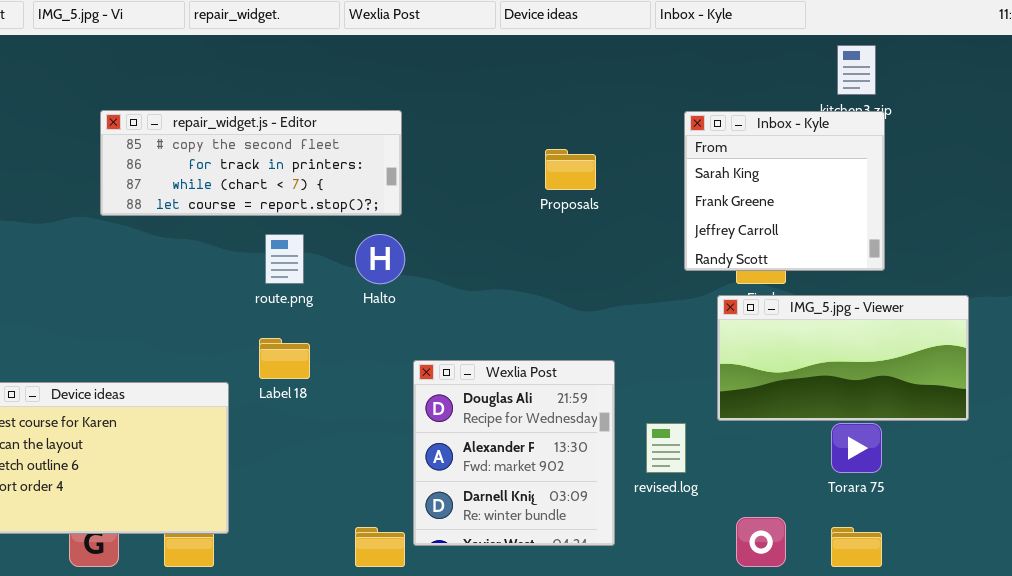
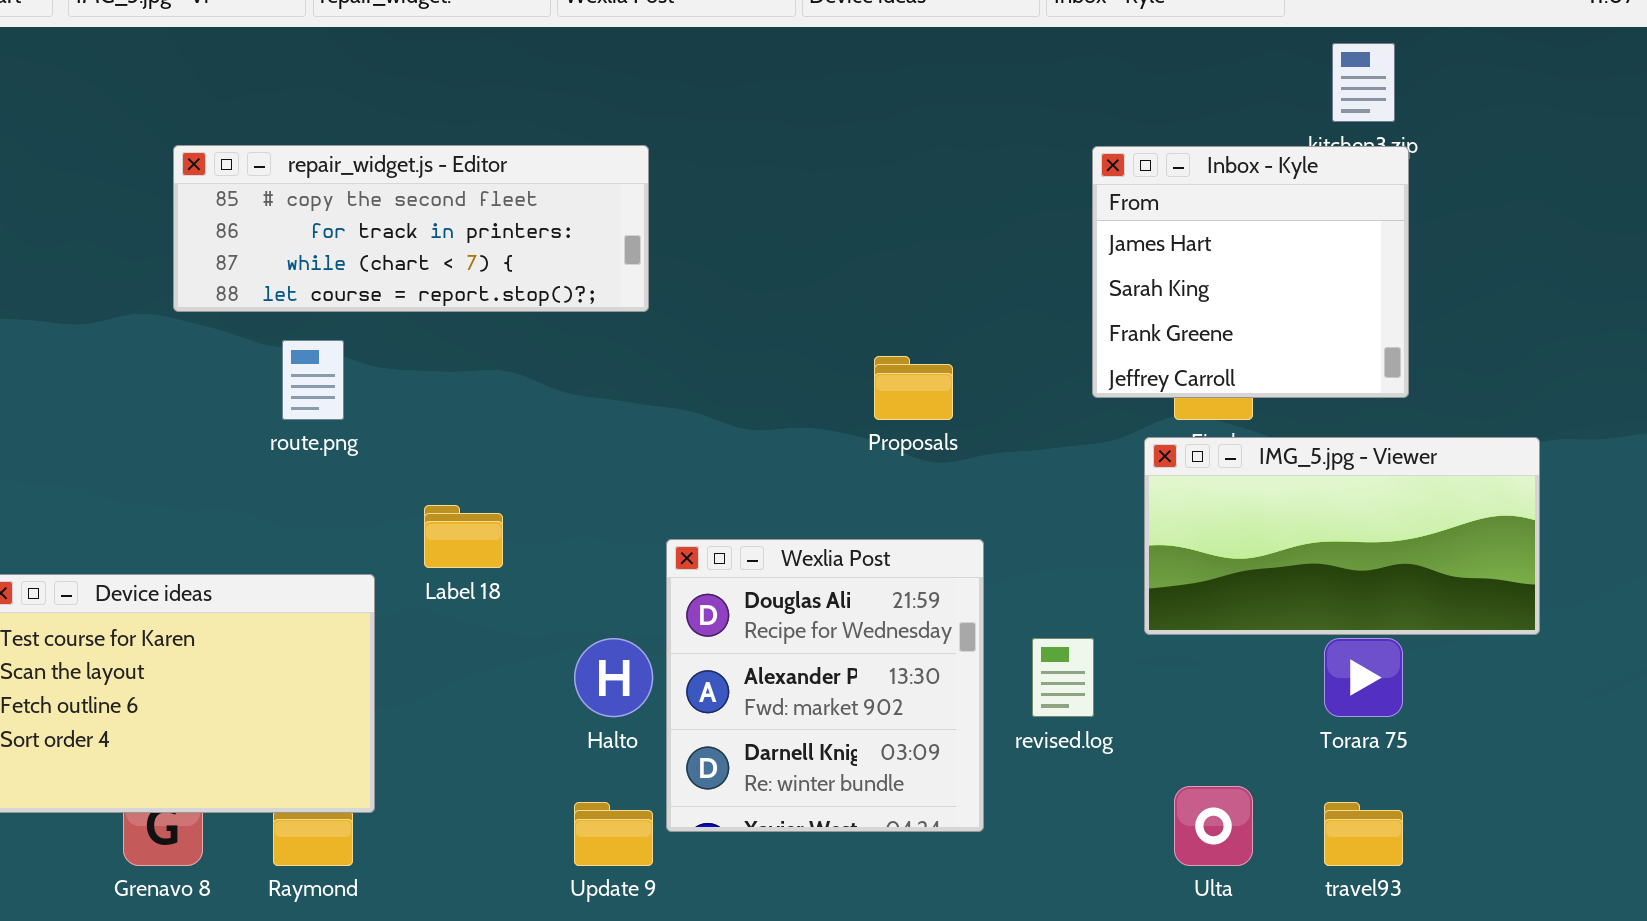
Inbox - Kyle: [684,111,885,271] -> [1092,146,1409,398], scrolled up 1 row
Proposals: [545,149,596,190] -> [874,356,953,420], moved
route.png: [265,234,304,284] -> [282,340,344,420], moved
Halto: [355,234,405,284] -> [574,638,653,717], moved

